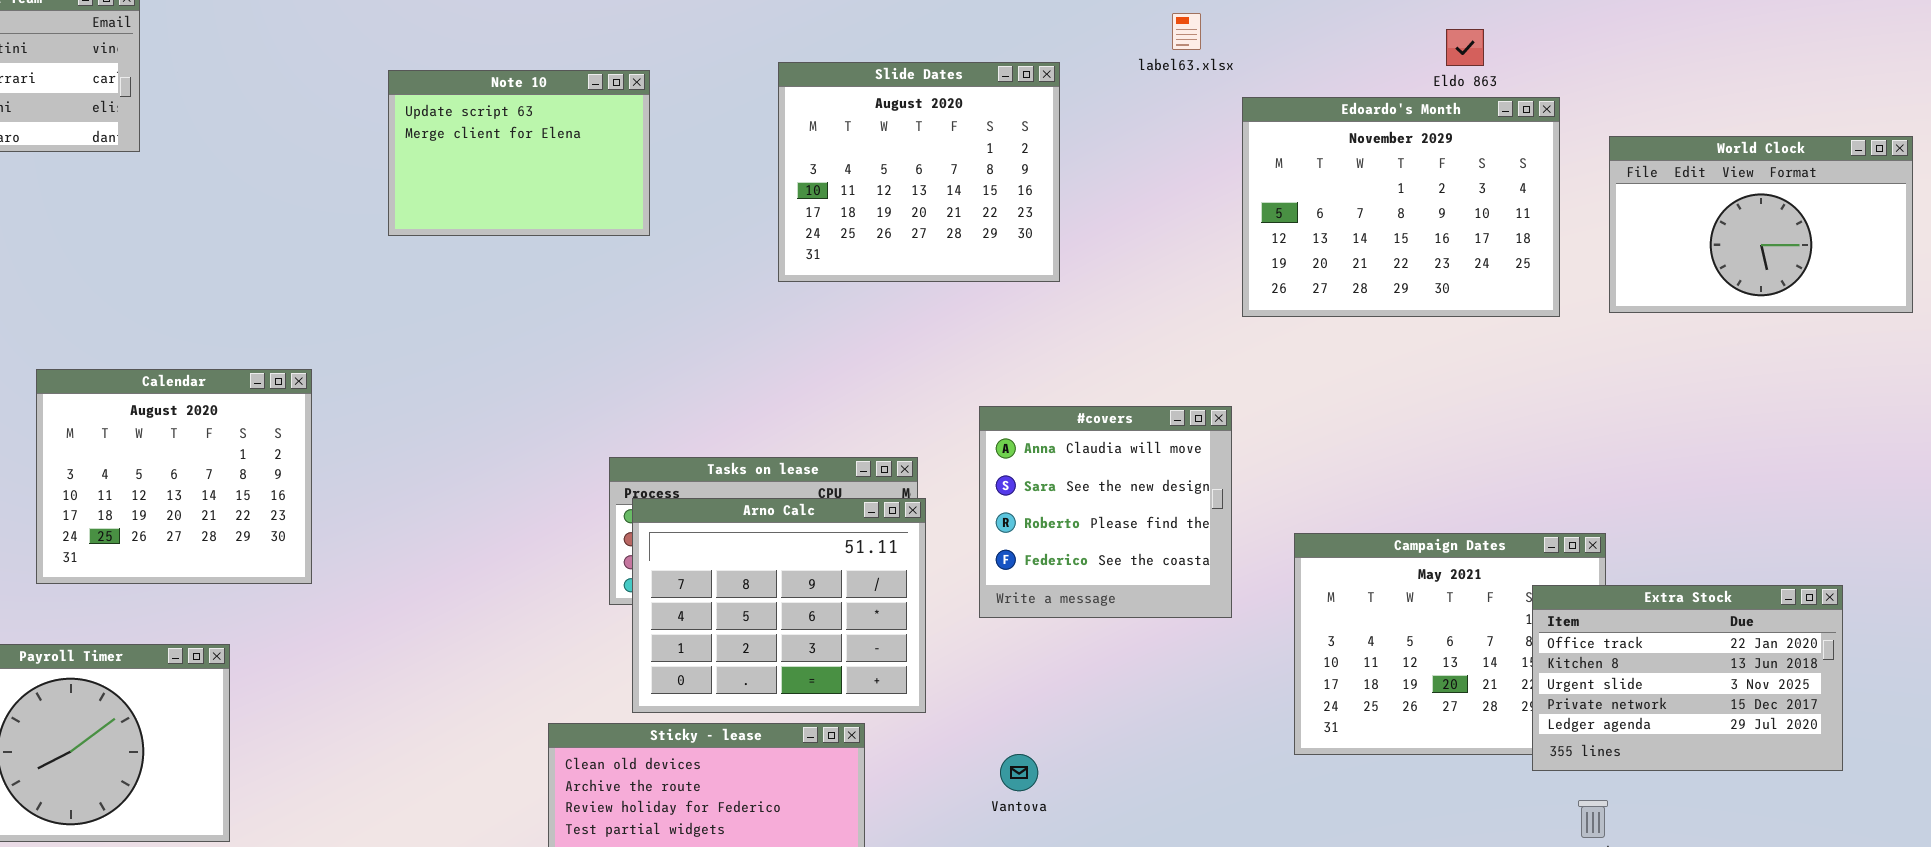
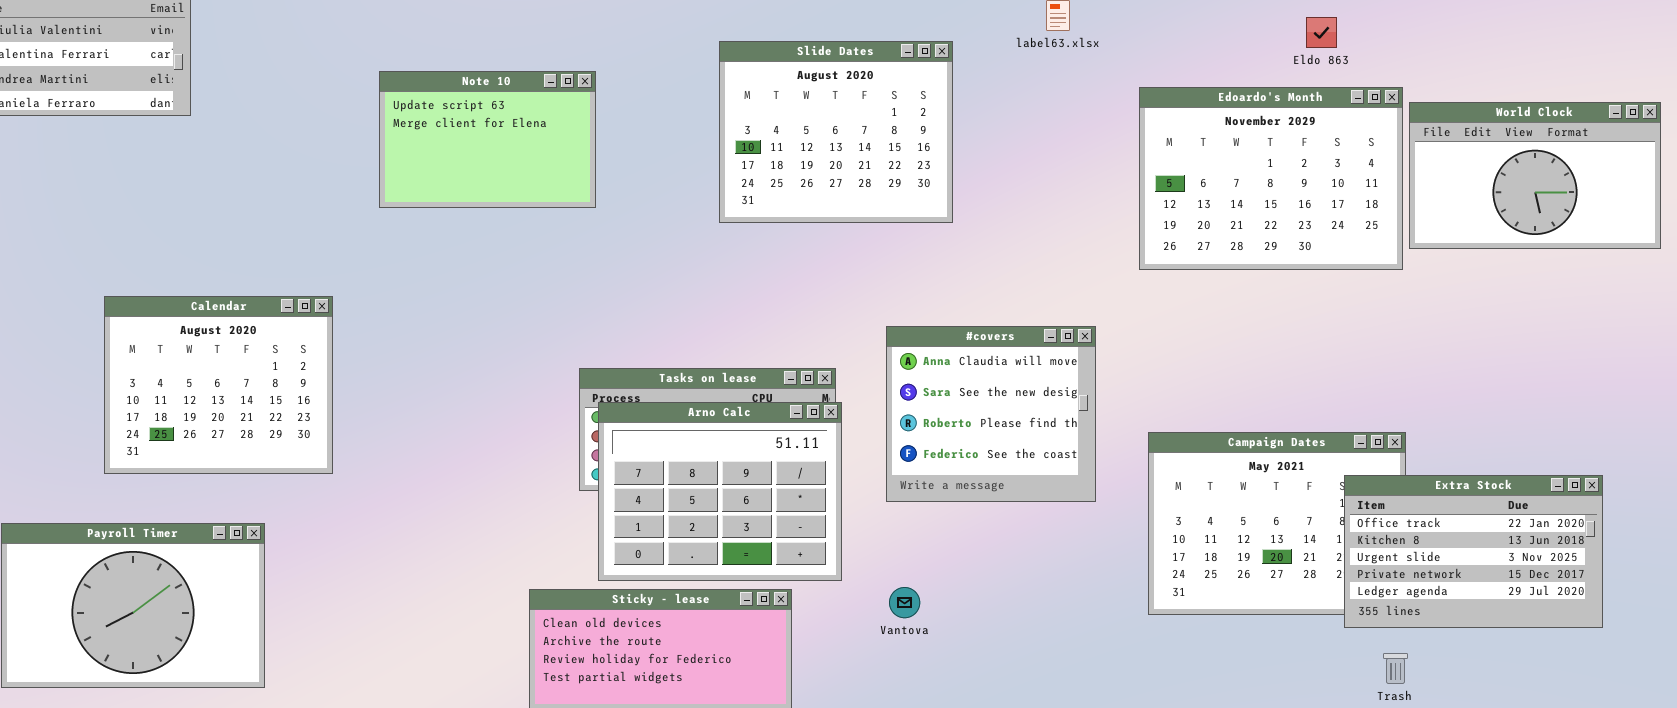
Eldo 863: [1446,29,1484,66] -> [1306,17,1337,48], moved
Note 10: [388,70,650,236] -> [379,71,596,208], moved
Edoardo's Month: [1242,97,1560,317] -> [1139,87,1403,270], moved
Vantova: [1000,754,1038,791] -> [889,587,920,618], moved

